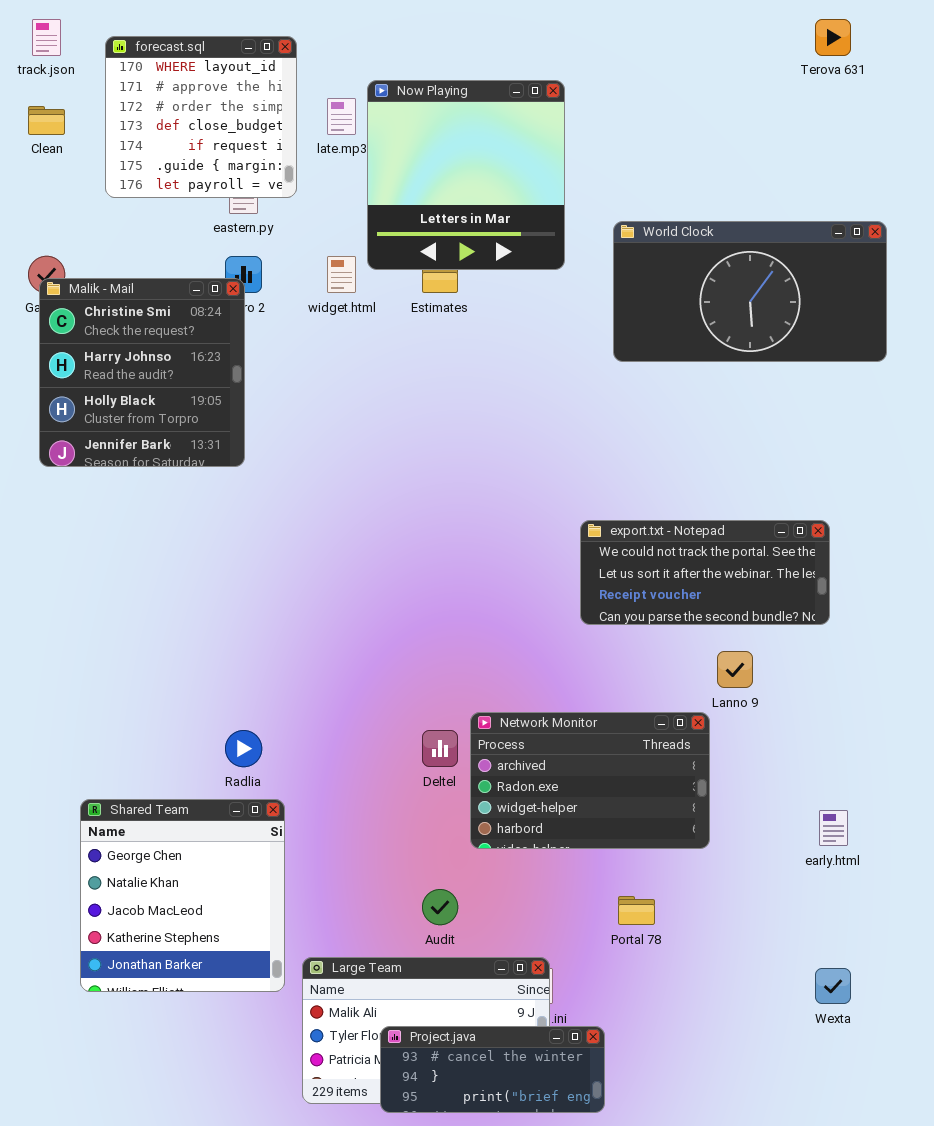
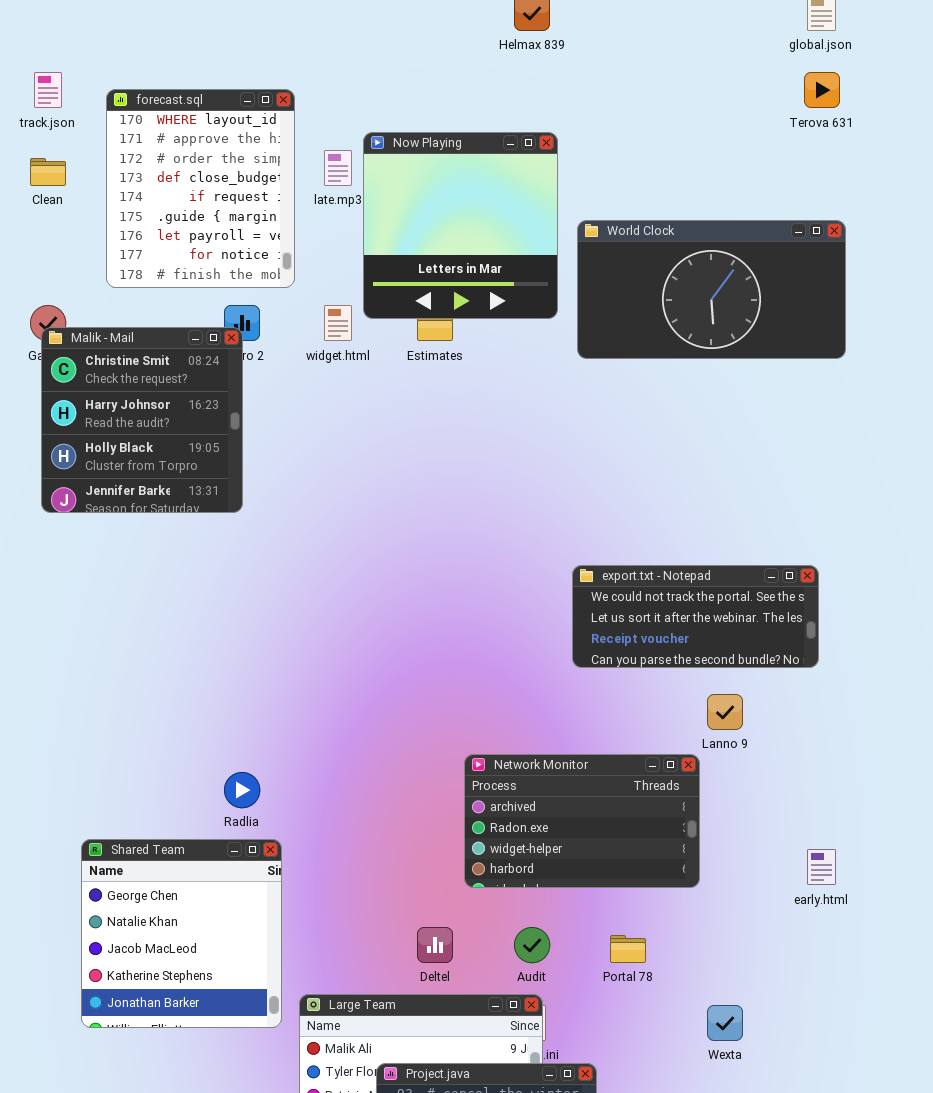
forecast.sql: [105,36,297,198] -> [106,89,295,288], resized
World Clock: [613,221,887,362] -> [577,220,846,359], moved
Deltel: [422,730,458,767] -> [417,927,453,963], moved
Audit: [422,889,458,925] -> [514,927,550,963], moved
Wexta: [815,968,851,1004] -> [707,1005,743,1041], moved

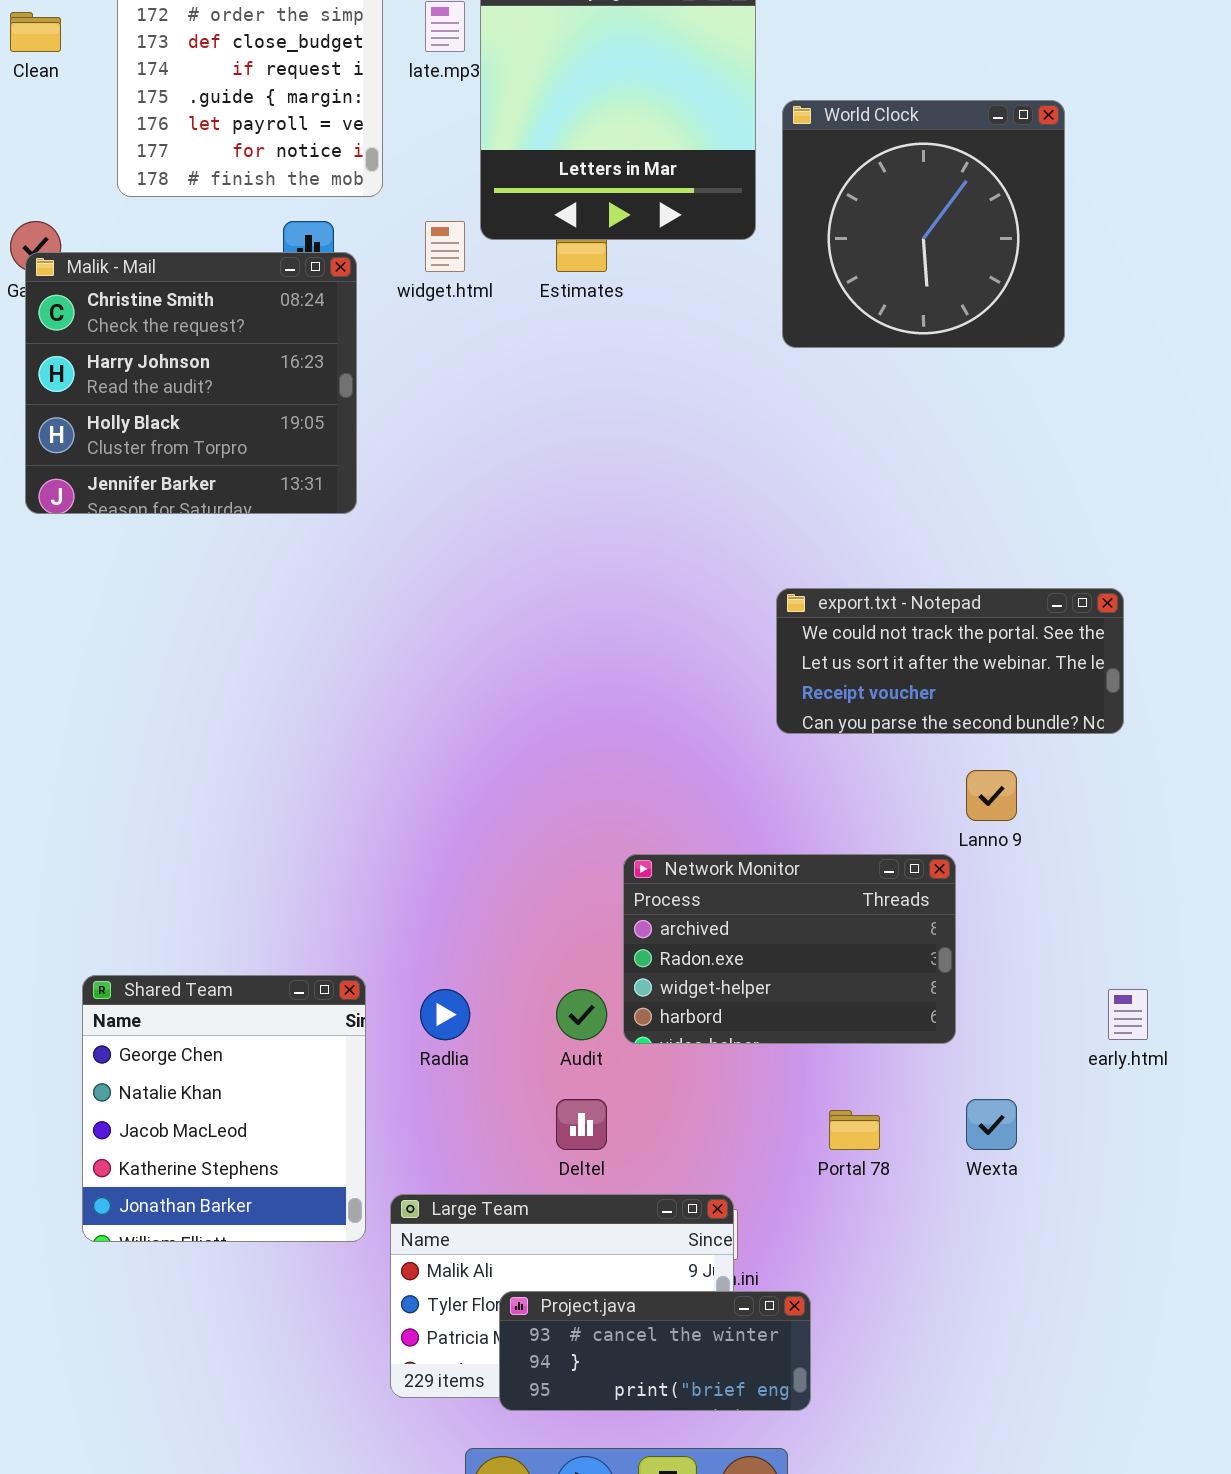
World Clock: [577,220,846,359] -> [782,100,1065,348], resized
Malik - Mail: [41,327,243,513] -> [25,252,357,514], resized
Radlia: [224,772,260,808] -> [420,989,470,1040], moved
Audit: [514,927,550,963] -> [556,989,607,1040], moved
Wexta: [707,1005,743,1041] -> [966,1099,1017,1150], moved

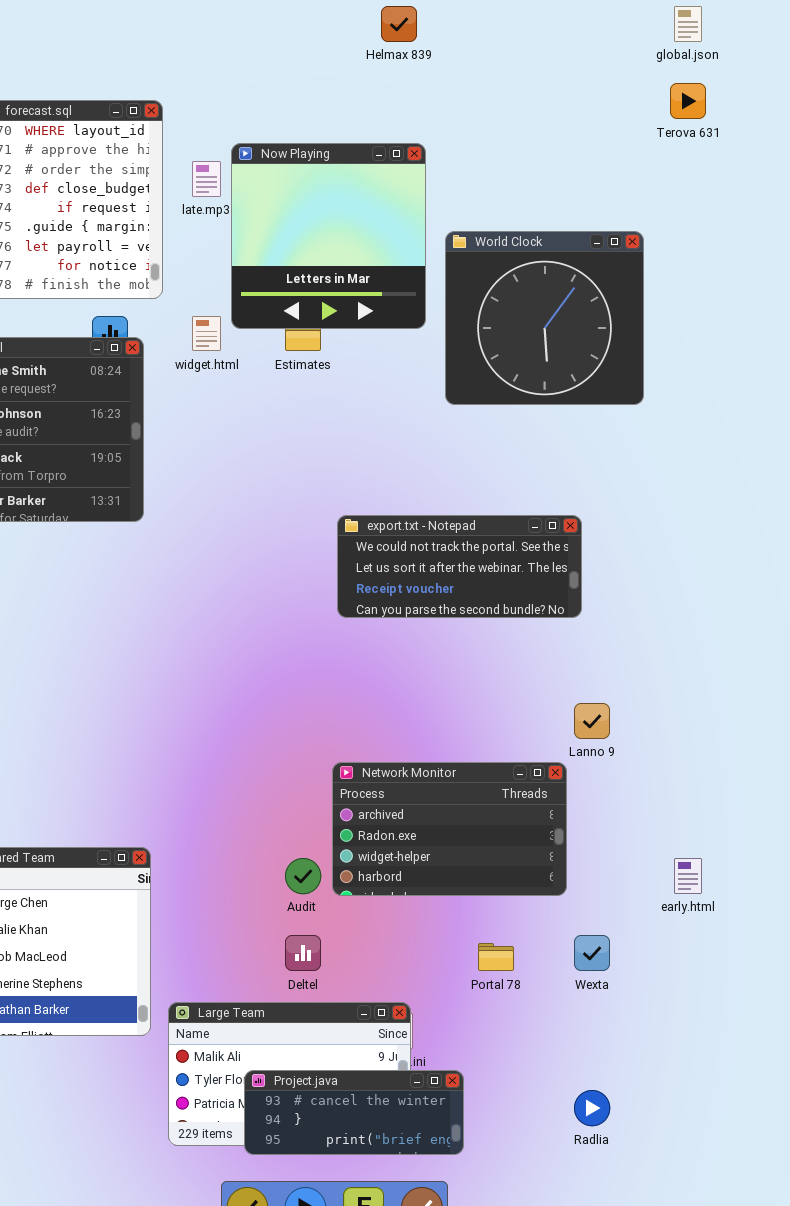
export.txt - Notepad: [776,588,1124,734] -> [337,515,582,618], moved
Radlia: [420,989,470,1040] -> [574,1090,610,1126], moved

